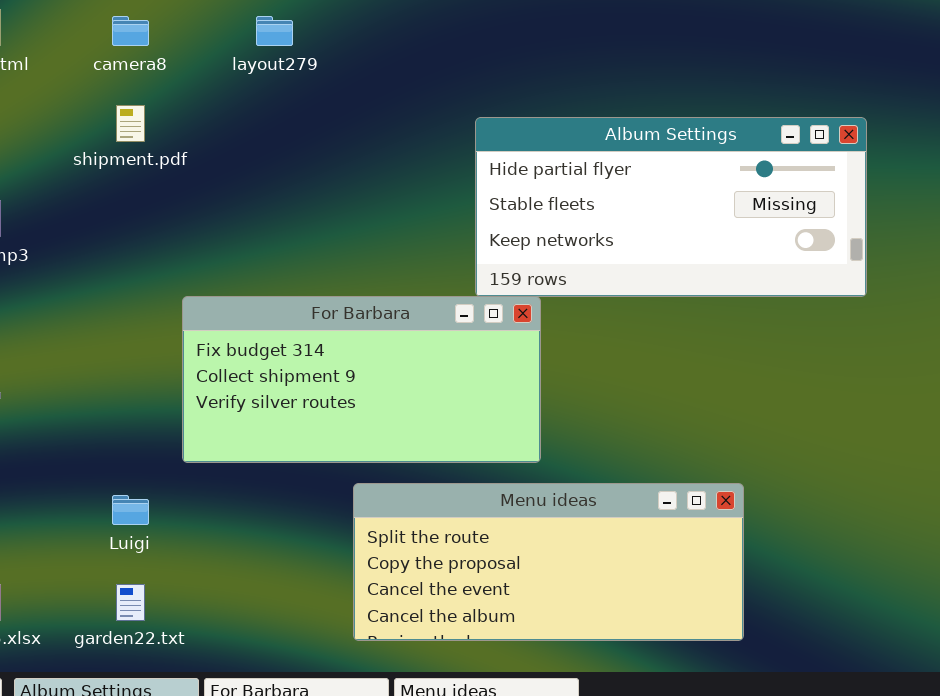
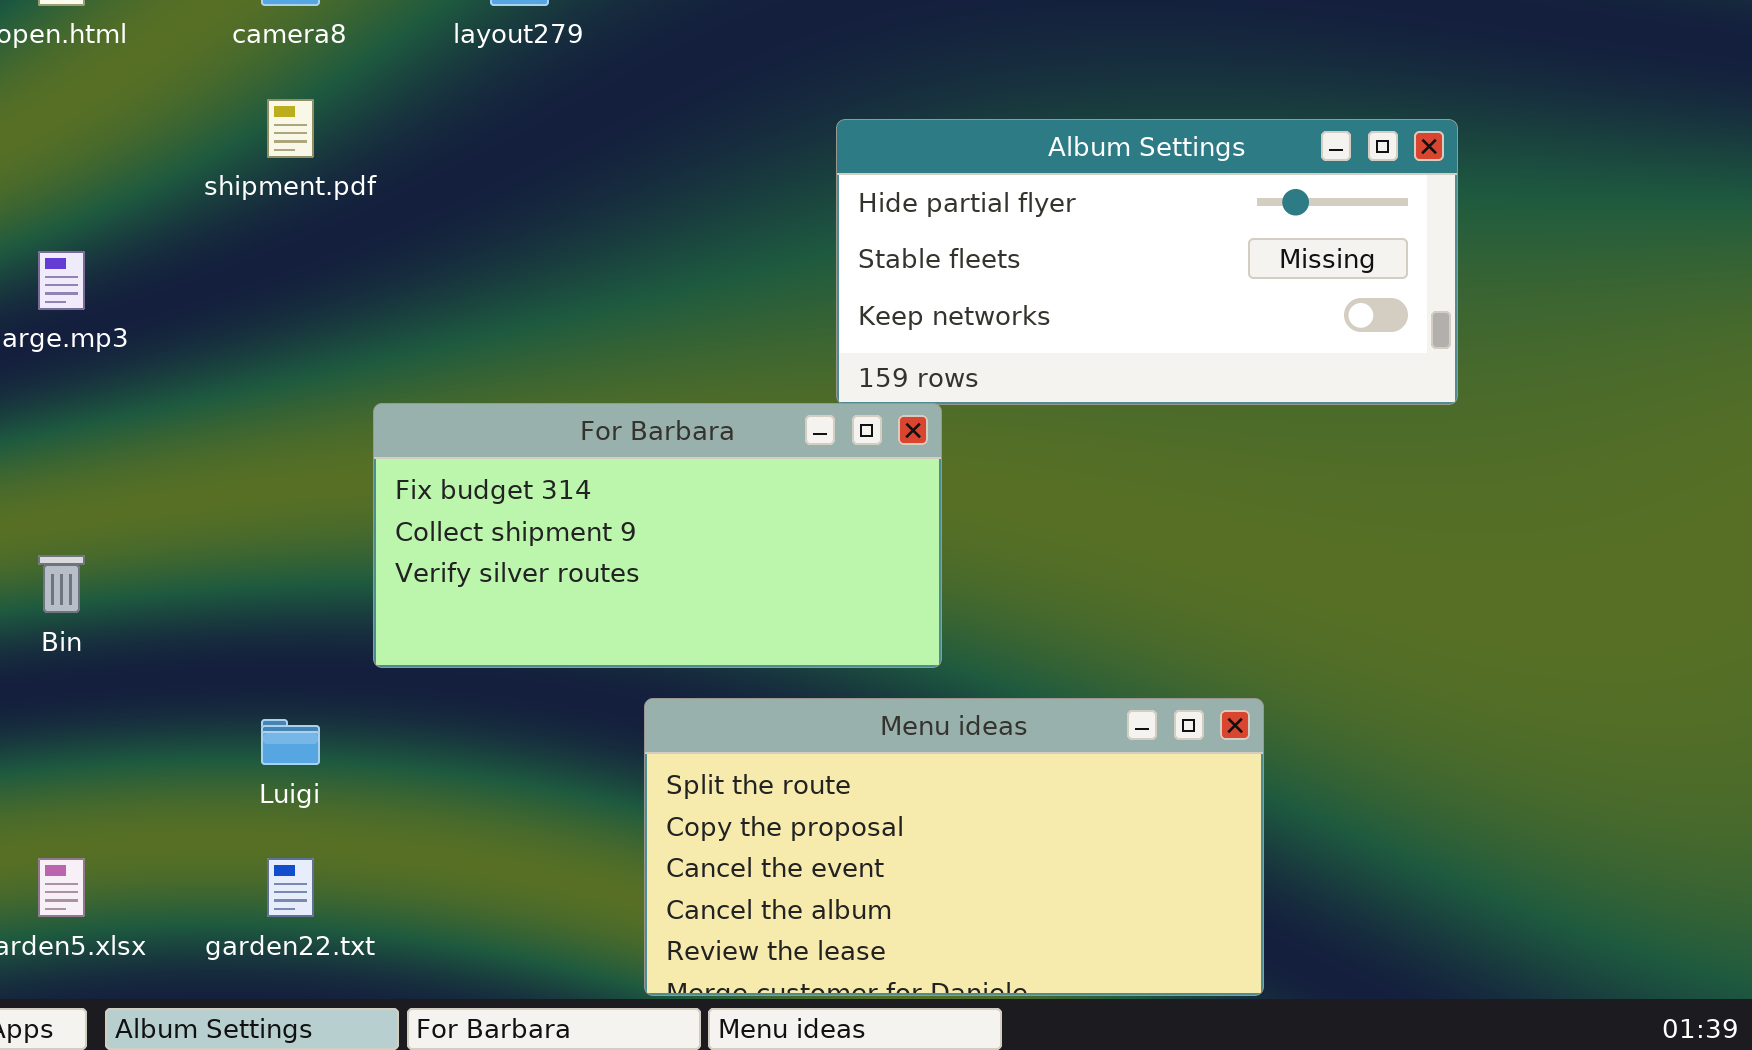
Menu ideas: [353,483,744,641] -> [644,698,1264,996], resized

